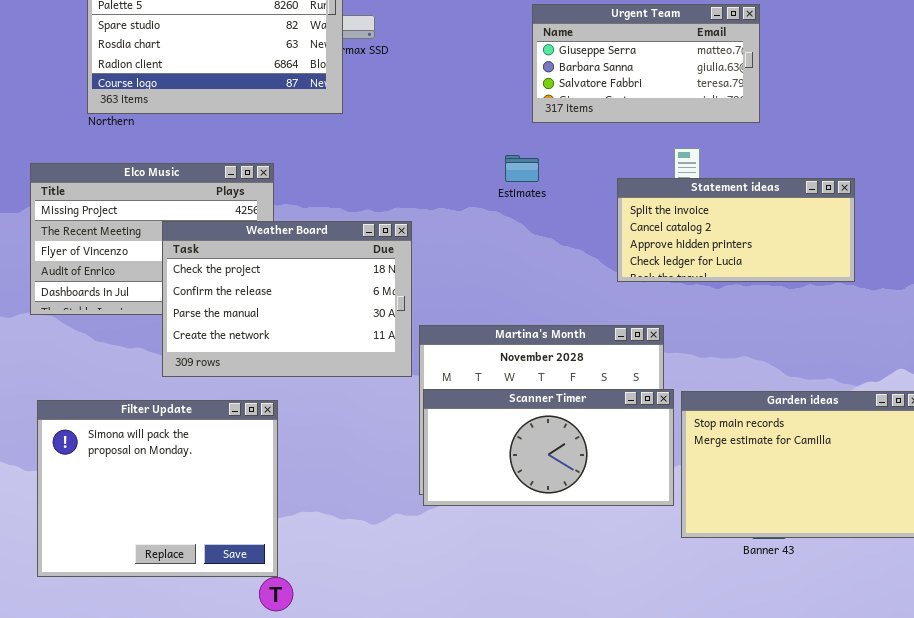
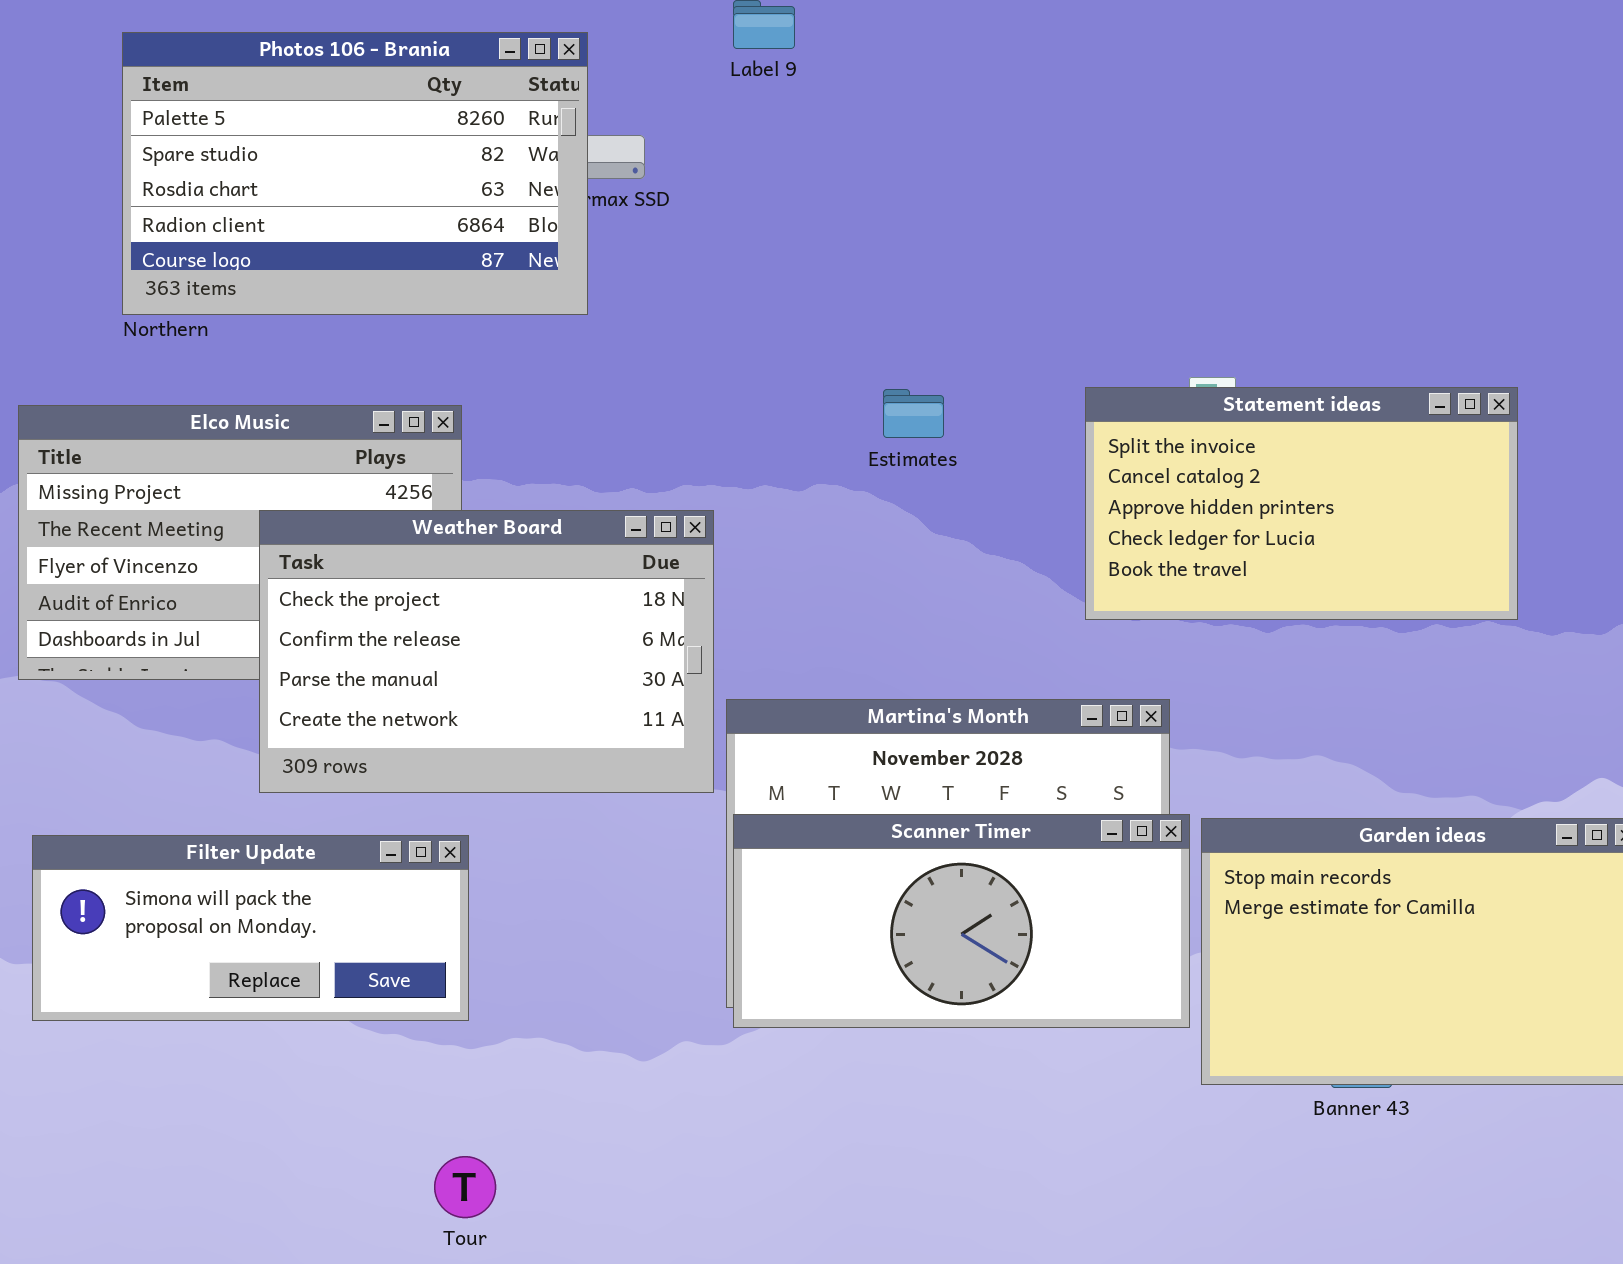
Urgent Team: [532,4,760,123] -> none, closed
Statement ideas: [617,178,855,282] -> [1085,387,1518,620], resized
Filter Update: [37,400,278,577] -> [32,835,469,1021], resized

